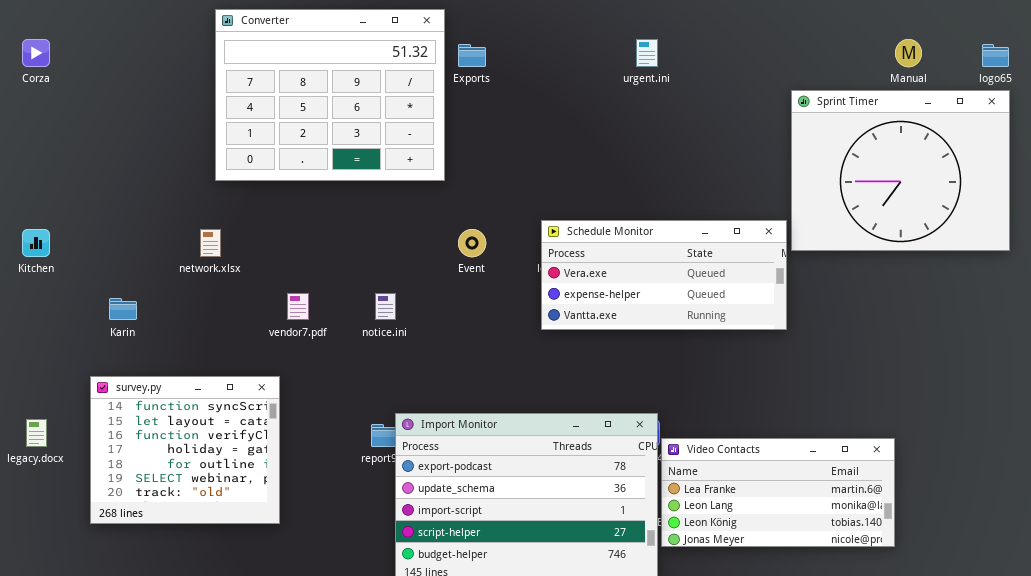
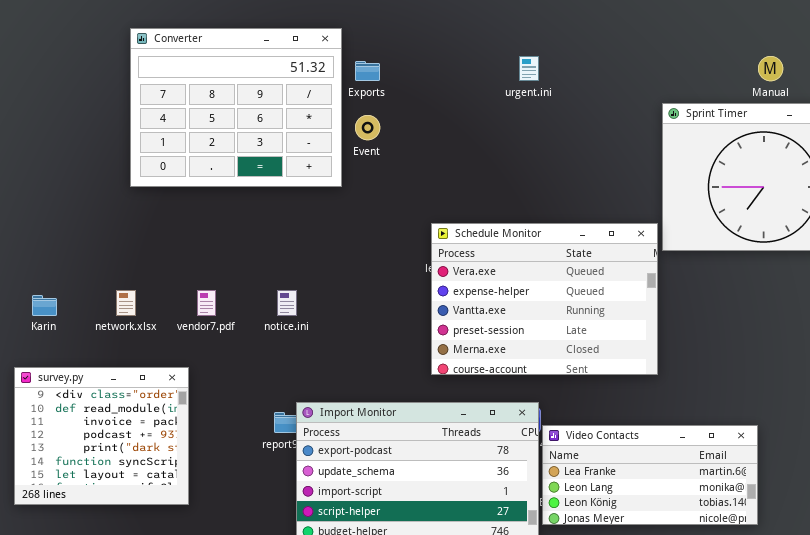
Schedule Monitor: [541,220,787,330] -> [431,223,658,375], resized
network.xlsx: [200,229,221,257] -> [116,290,136,316], moved
Event: [458,229,486,257] -> [355,115,380,140], moved
survey.py: [90,376,280,524] -> [14,367,189,505], scrolled up 5 rows

